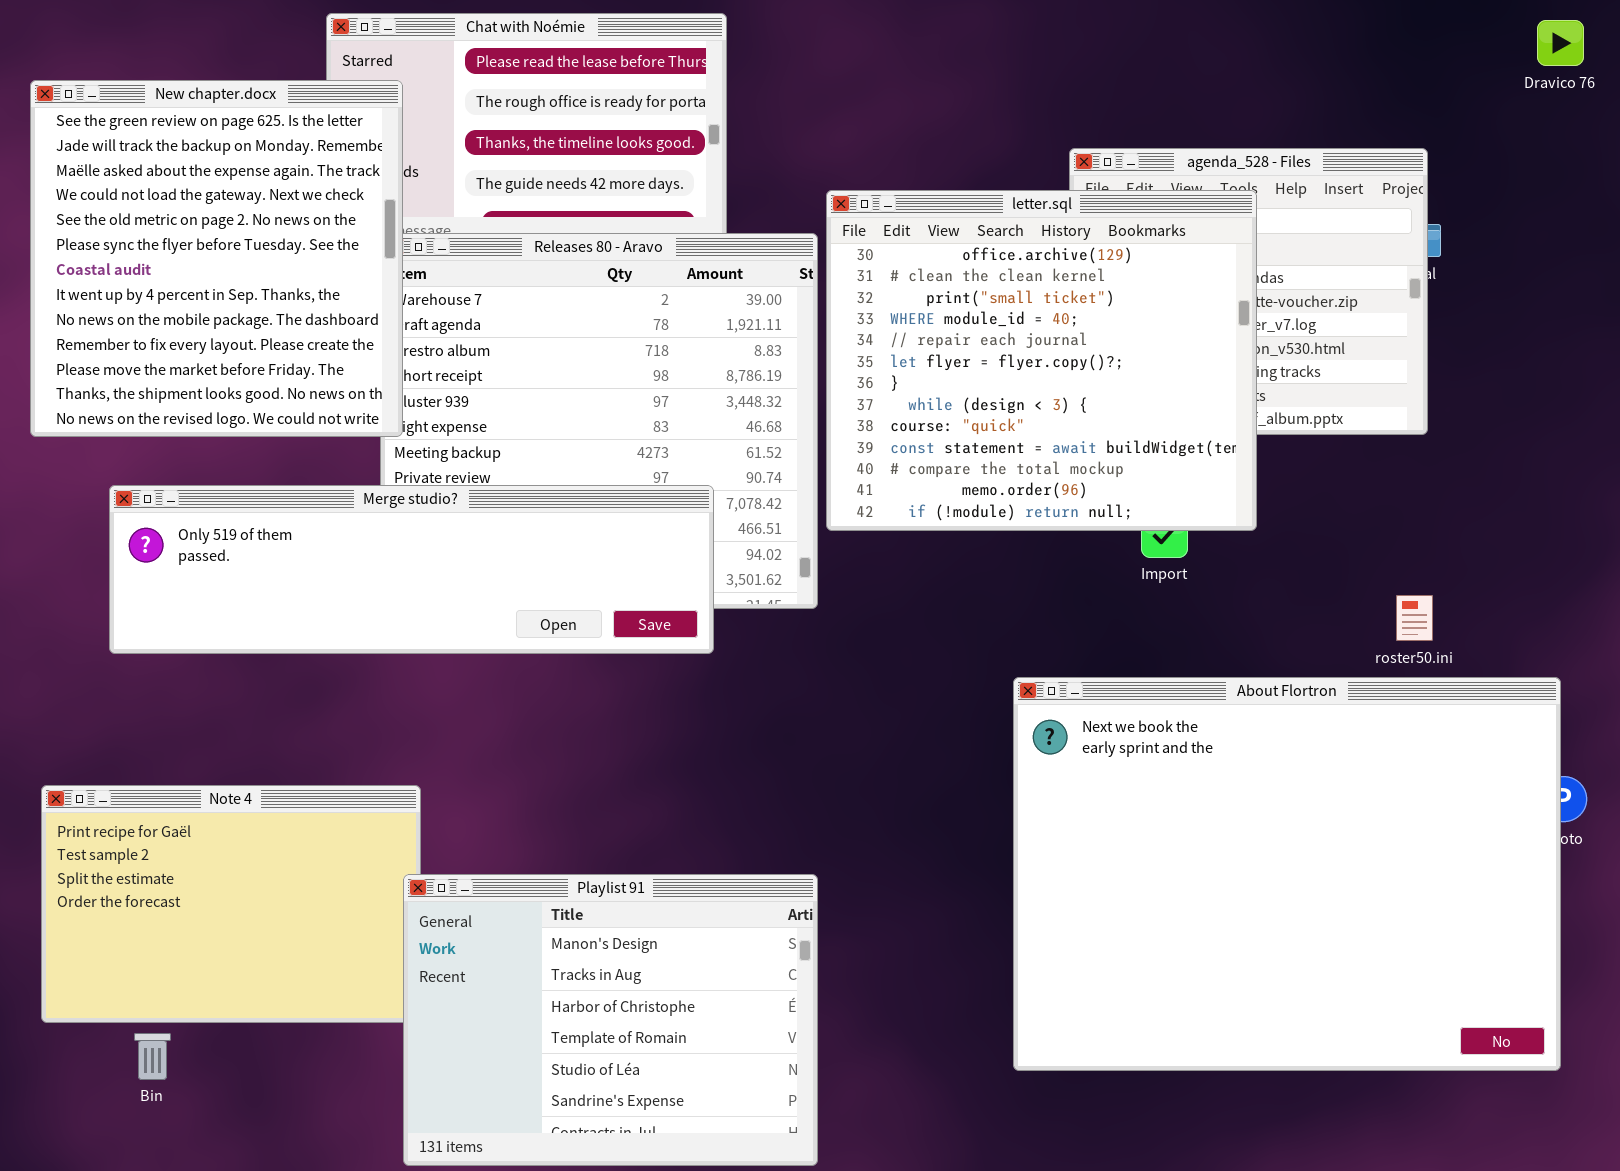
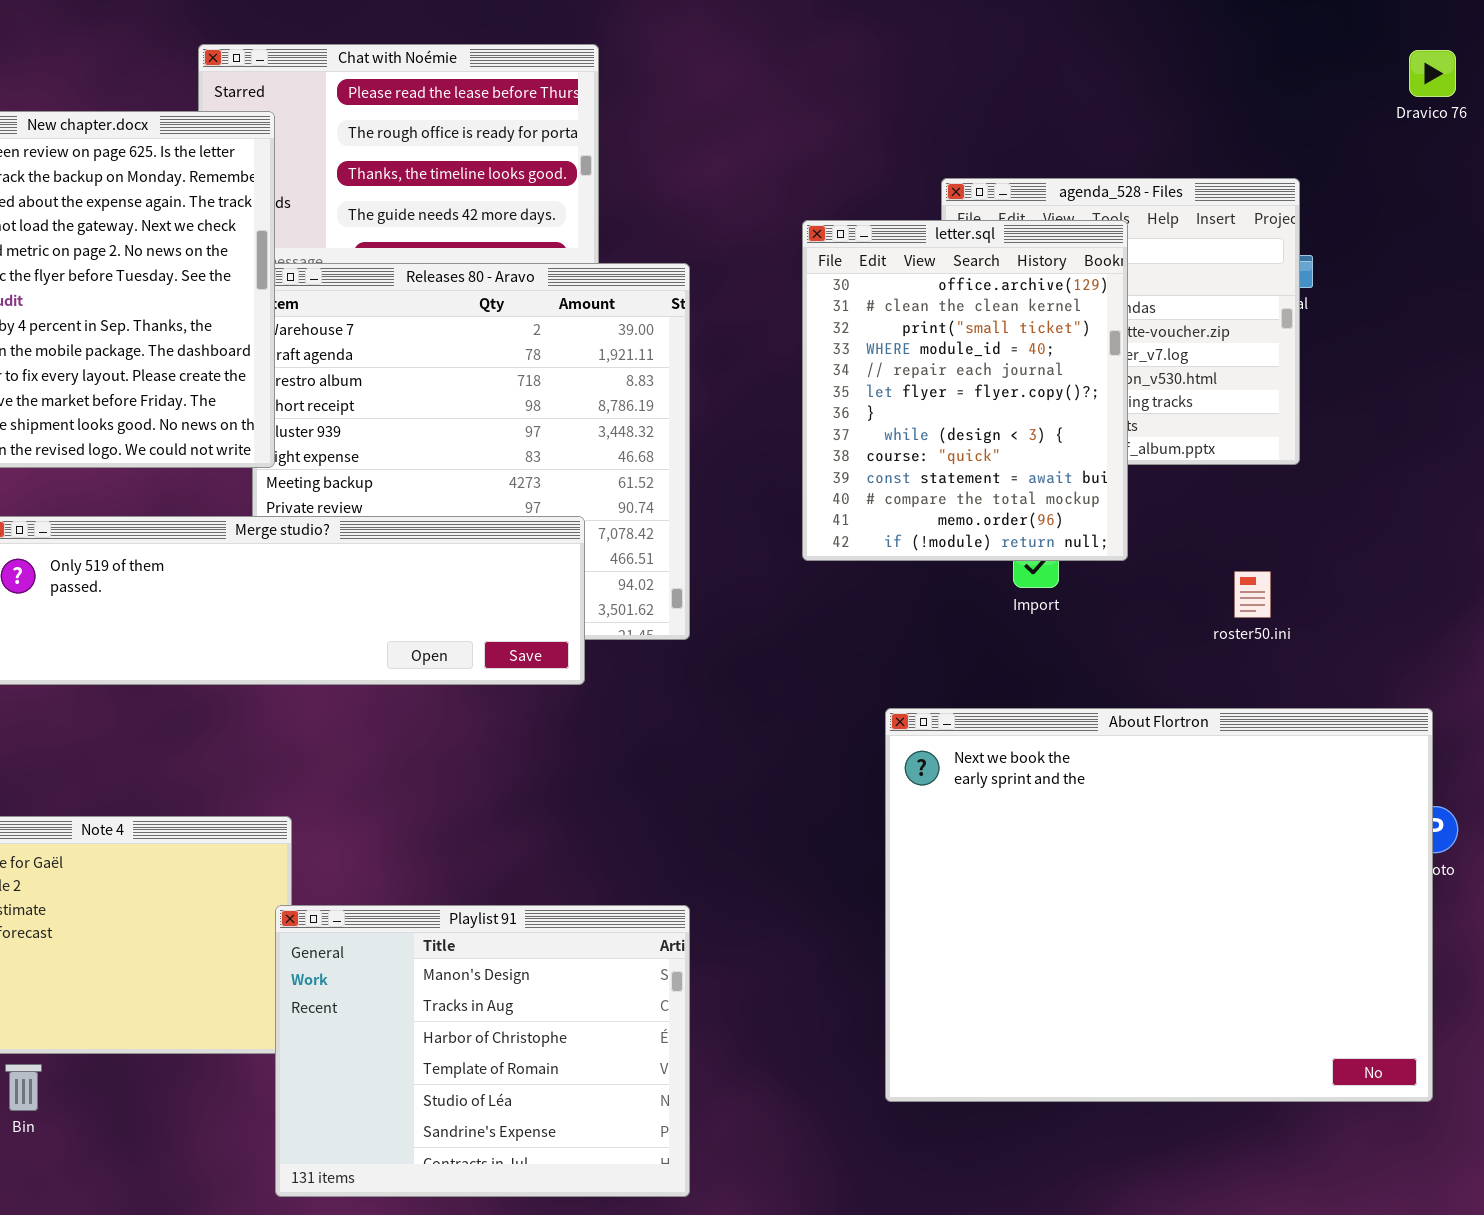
letter.sql: [826,190,1257,531] -> [802,220,1128,561], resized
roster50.ini: [1396,595,1433,641] -> [1234,571,1271,618], moved

